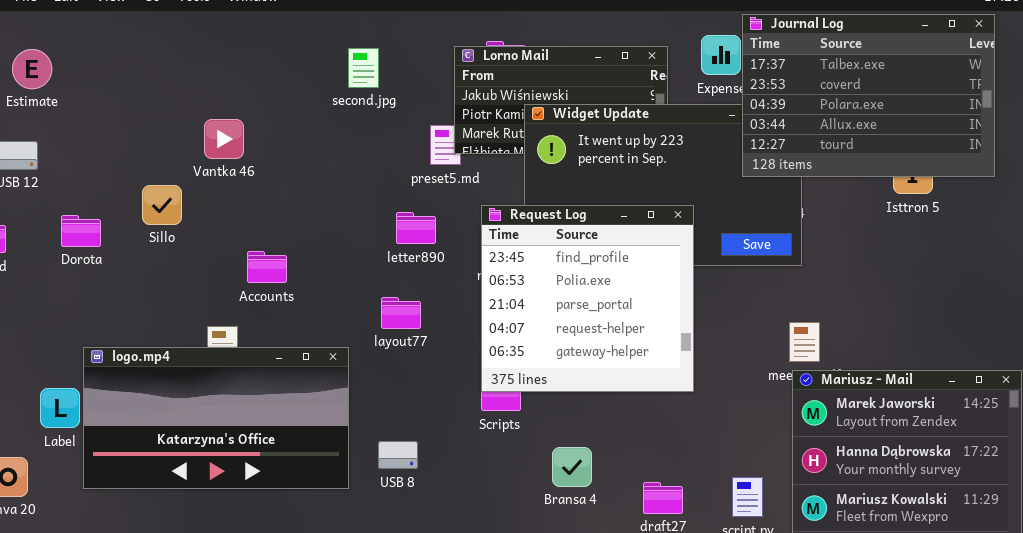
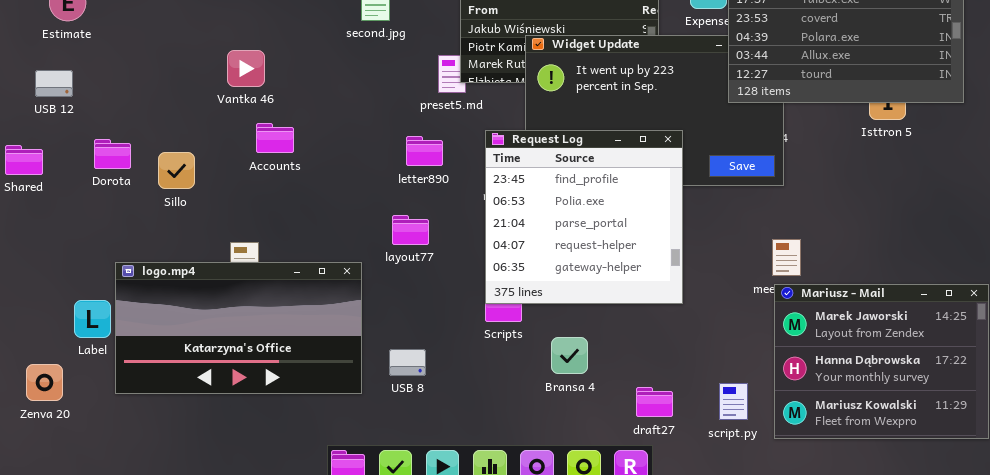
Sillo: [142,185,182,225] -> [158,152,195,189], moved
Accounts: [247,251,287,283] -> [256,123,294,153], moved
Bransa 4: [552,447,592,487] -> [551,337,588,374], moved

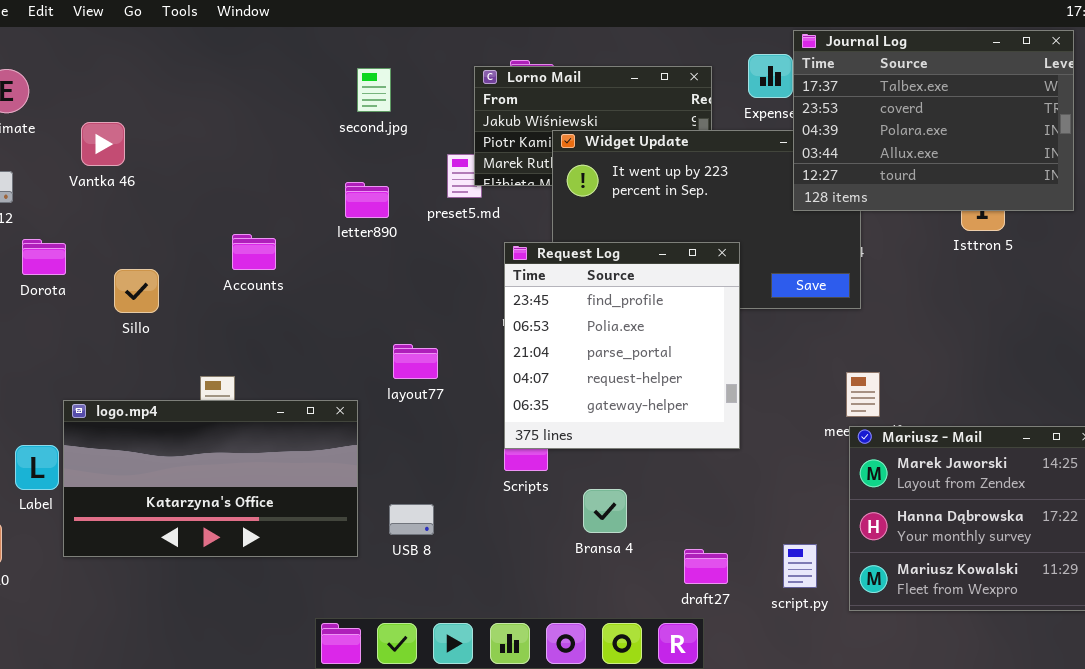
Vantka 46: [227,50,265,87] -> [81,122,125,166], moved
letter890: [406,136,443,166] -> [345,182,389,218], moved
Dorota: [94,139,131,169] -> [22,239,66,275], moved

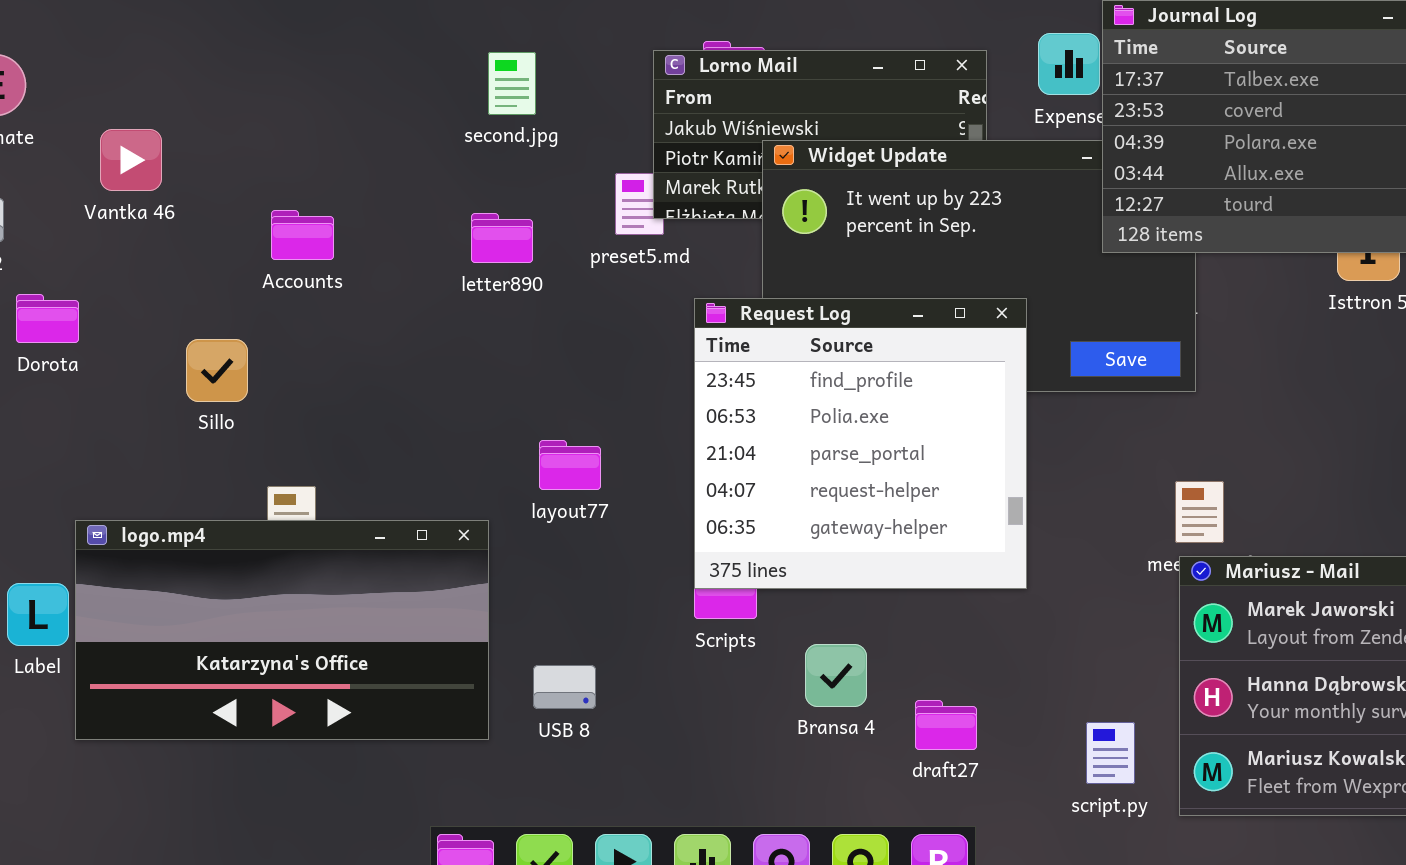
Accounts: [232,234,276,270] -> [271,210,334,260], moved
Sillo: [114,269,159,313] -> [186,339,248,402], moved
draft27: [684,549,728,584] -> [915,700,977,750], moved

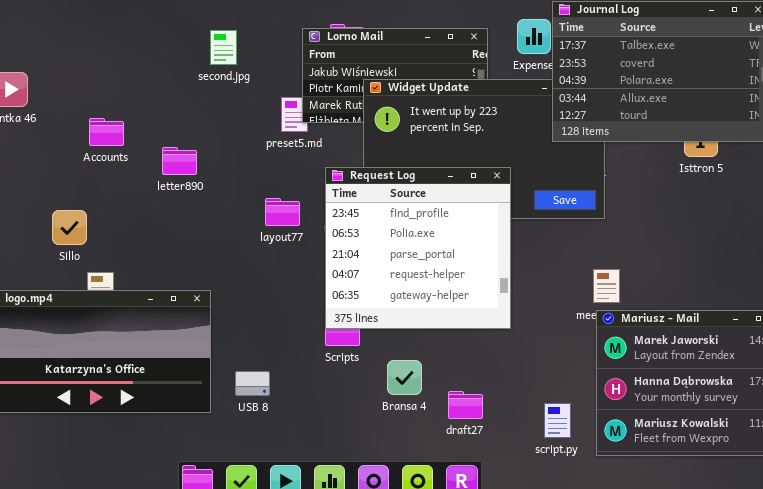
letter890: [471,213,533,263] -> [162,147,197,175], moved
Sillo: [186,339,248,402] -> [52,210,87,245], moved
layout77: [539,440,601,490] -> [265,198,300,226], moved

